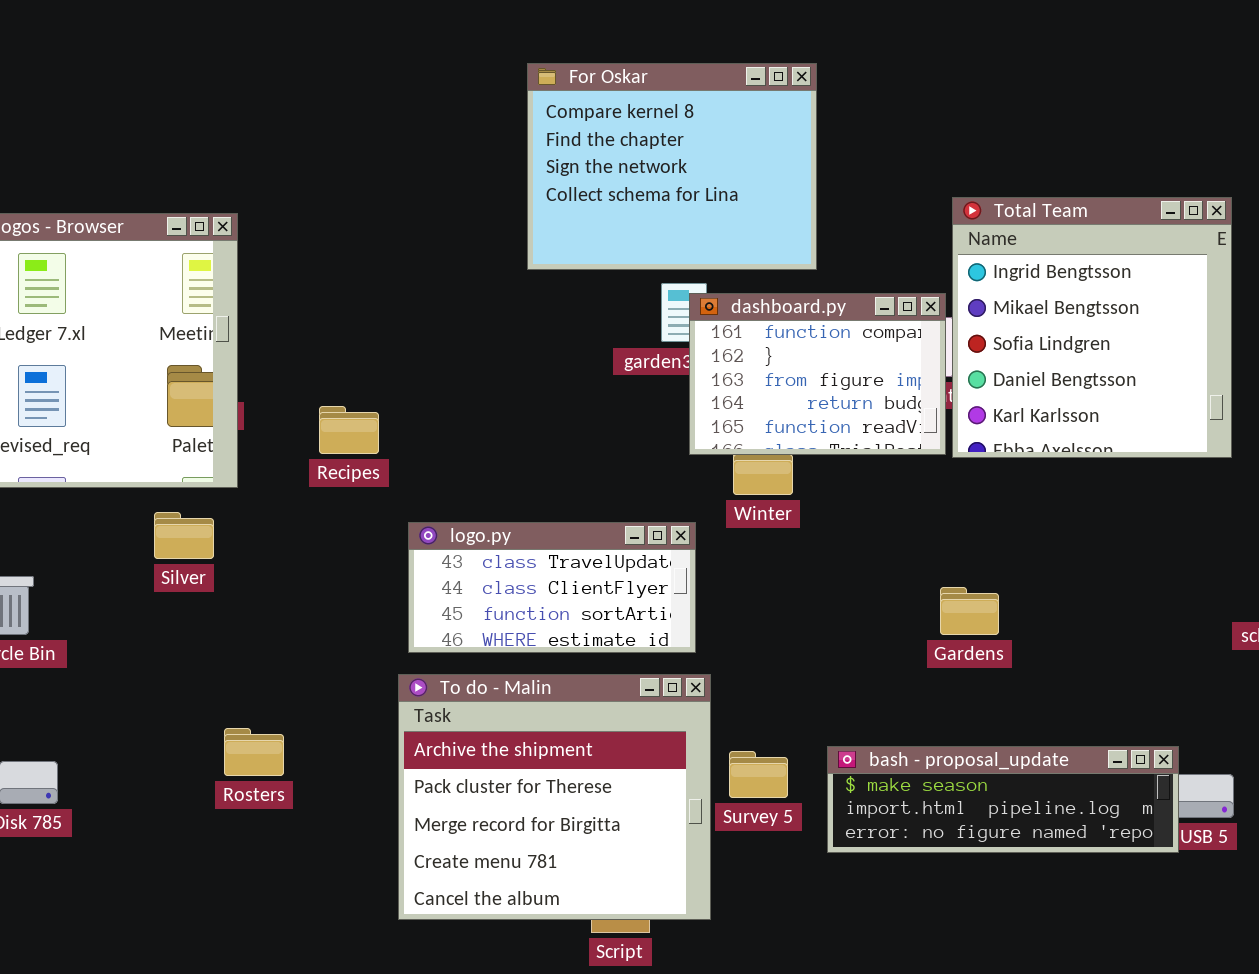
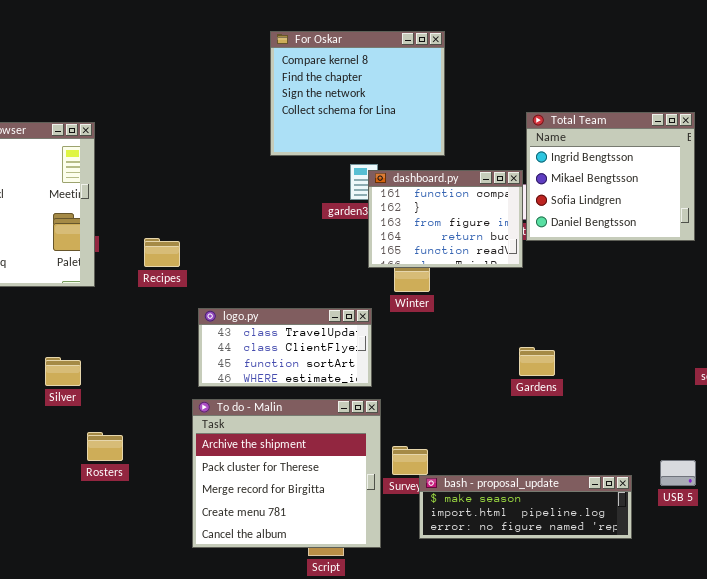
Total Team: [952,197,1232,458] -> [526,112,695,241], resized
Silver: [154,512,214,559] -> [45,357,81,386], moved
bash - proposal_update: [827,746,1179,853] -> [419,475,632,539], moved

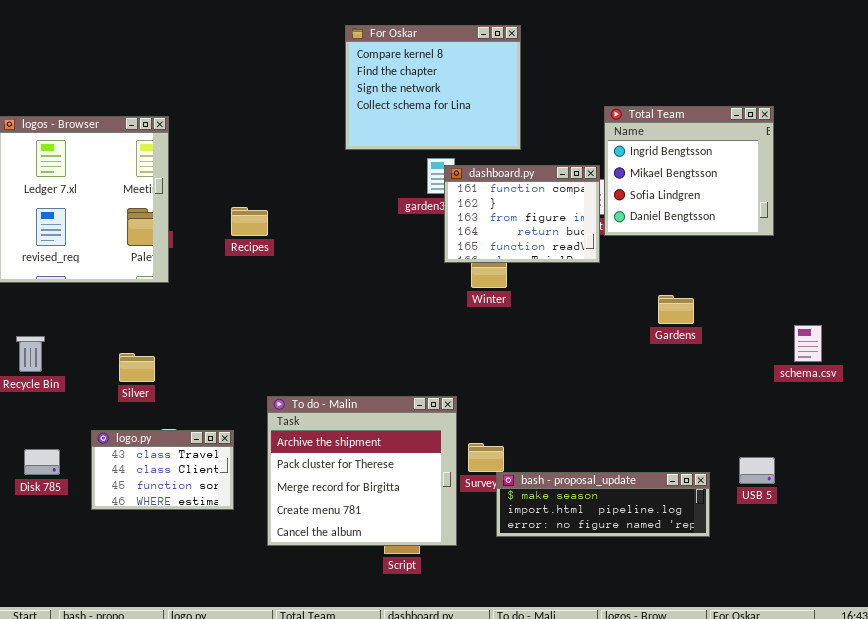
Recipes: [144,238,180,267] -> [231,207,268,236], moved
logo.py: [198,308,372,387] -> [91,430,234,510], moved, resized
Gardens: [519,347,555,376] -> [658,295,694,324], moved

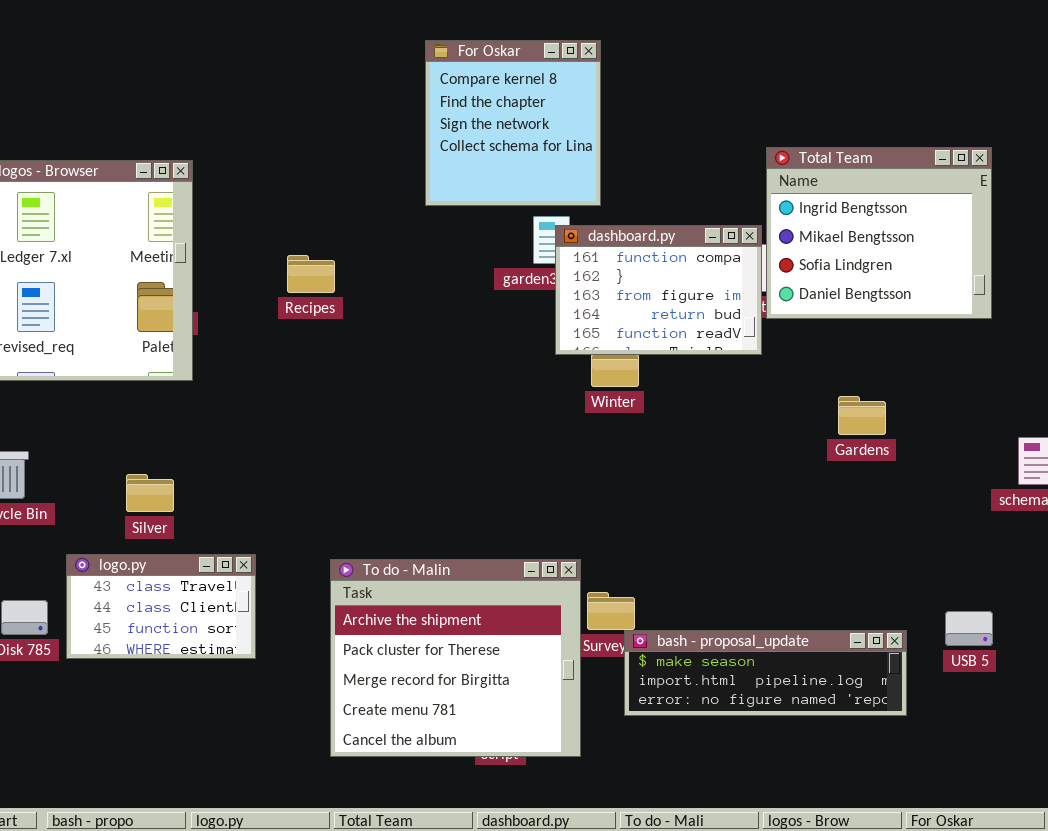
For Oskar: [345,25,521,150] -> [425,40,601,206], resized
Recipes: [231,207,268,236] -> [287,255,335,293], moved
To do - Malin: [267,396,457,546] -> [330,559,581,757], moved
logo.py: [91,430,234,510] -> [66,554,256,659], moved

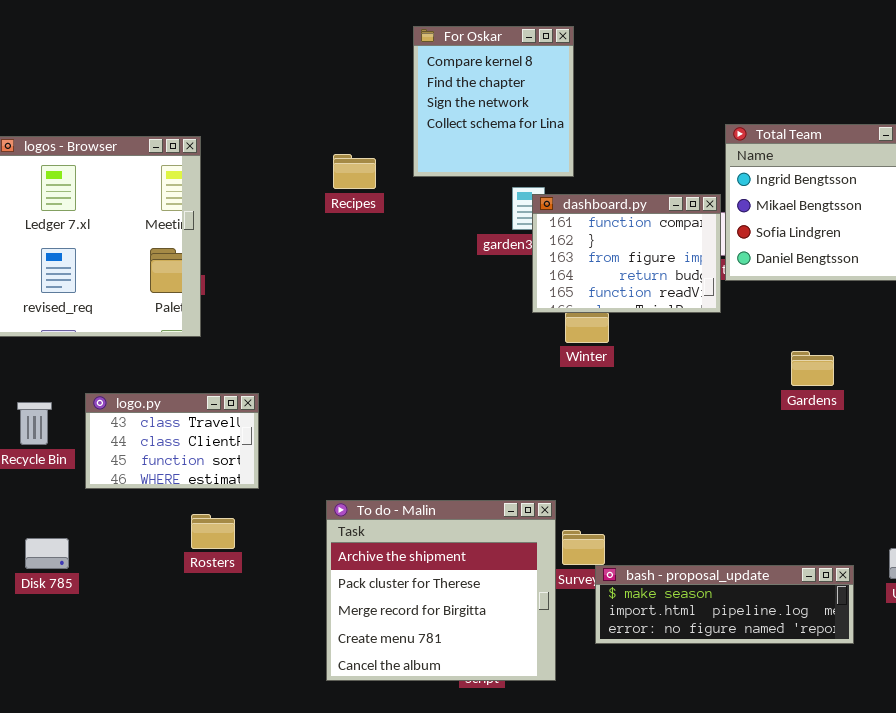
Recipes: [287,255,335,293] -> [333,154,376,189], moved
logo.py: [66,554,256,659] -> [85,393,259,489], moved

